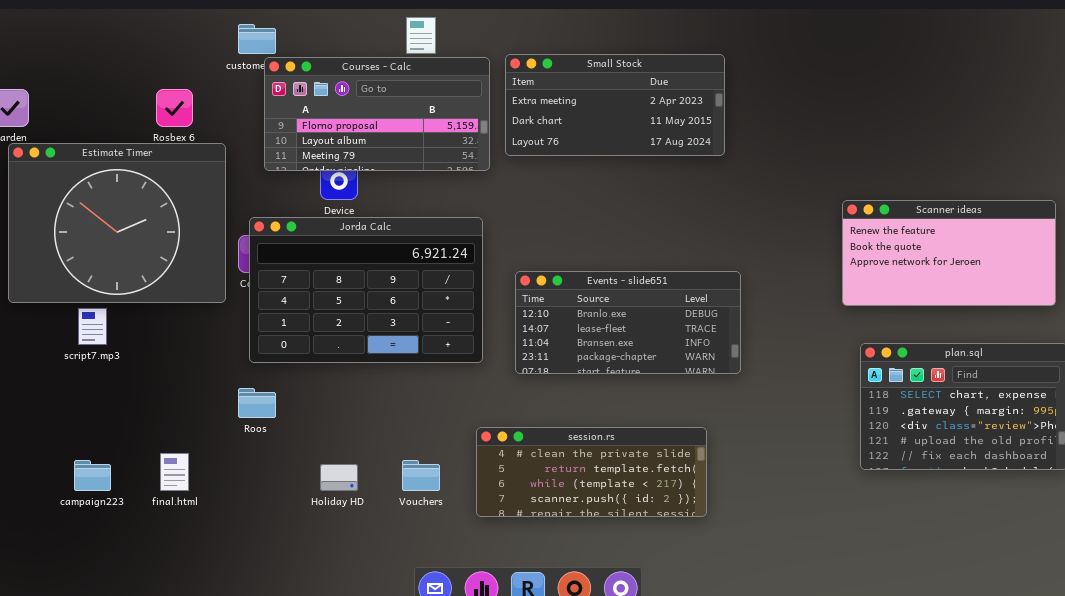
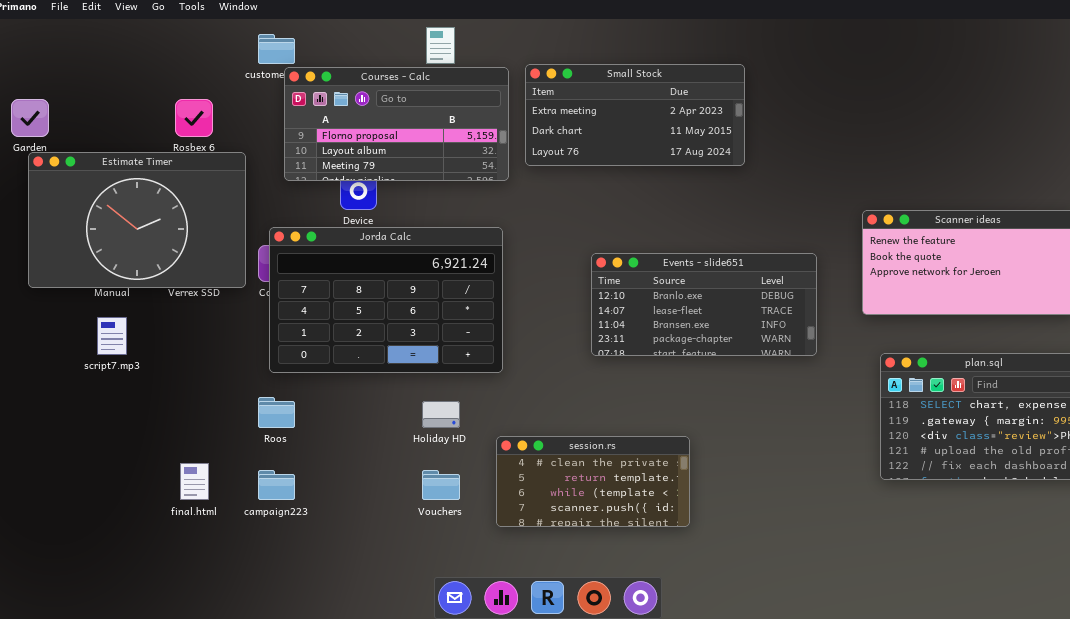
Estimate Timer: [8,143,226,303] -> [28,152,246,288], resized
Events - slide651: [515,271,741,374] -> [591,253,817,356], moved
session.rs: [476,427,707,517] -> [496,436,690,527], resized
campaign223: [74,460,111,491] -> [258,470,295,500], moved
Holiday HD: [320,464,358,491] -> [422,401,460,428], moved

